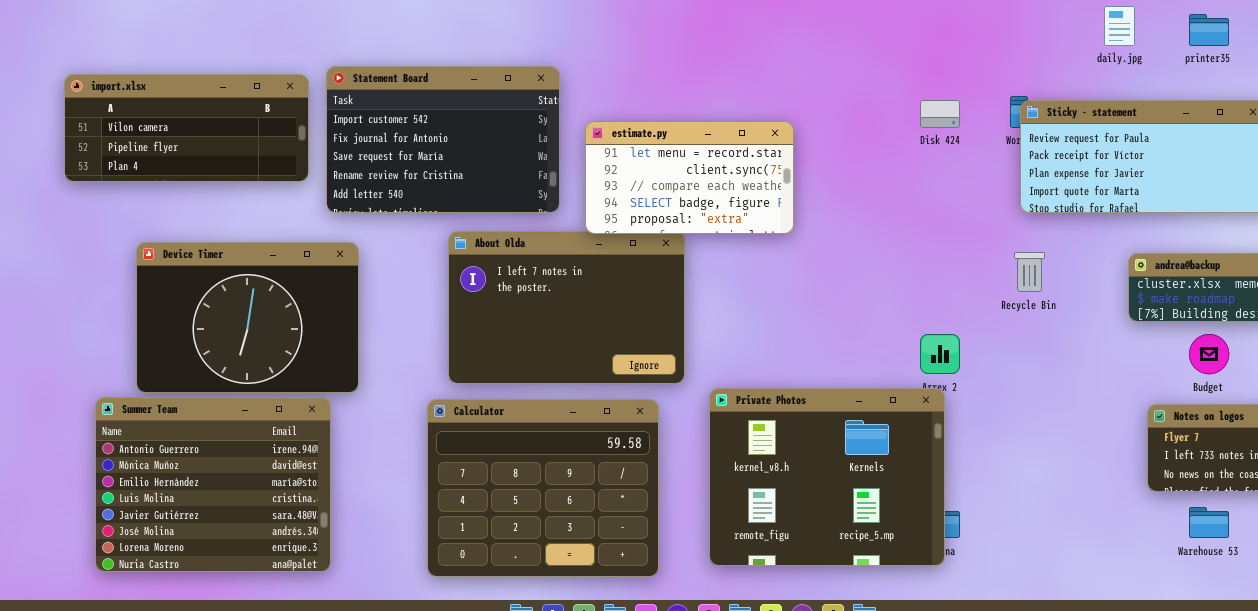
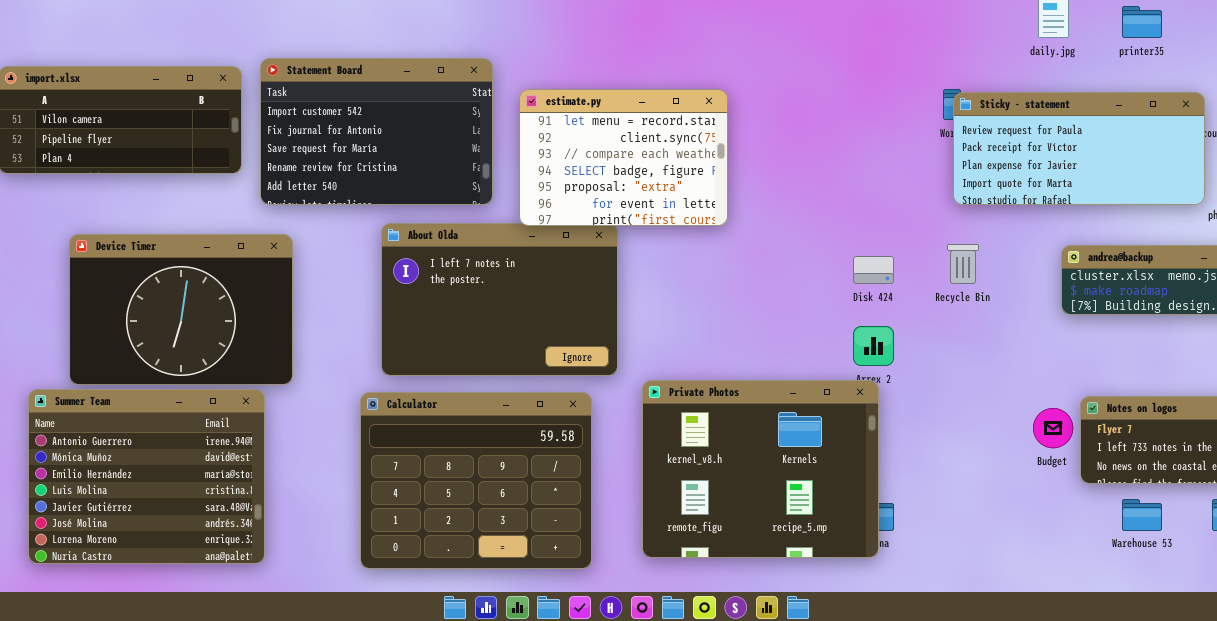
Disk 424: [920,100,960,128] -> [853,256,894,284], moved
estimate.py: [585,121,794,234] -> [519,89,728,226], resized
Budget: [1189,334,1229,374] -> [1033,408,1073,448], moved

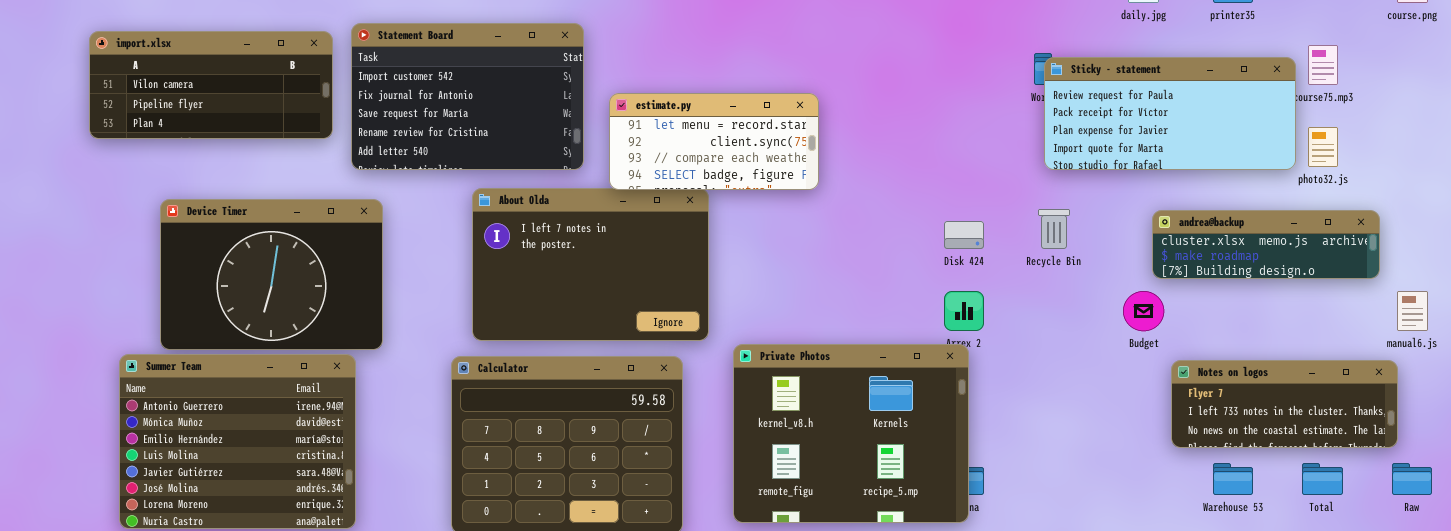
estimate.py: [519,89,728,226] -> [609,93,819,190], resized
Budget: [1033,408,1073,448] -> [1123,291,1164,331], moved

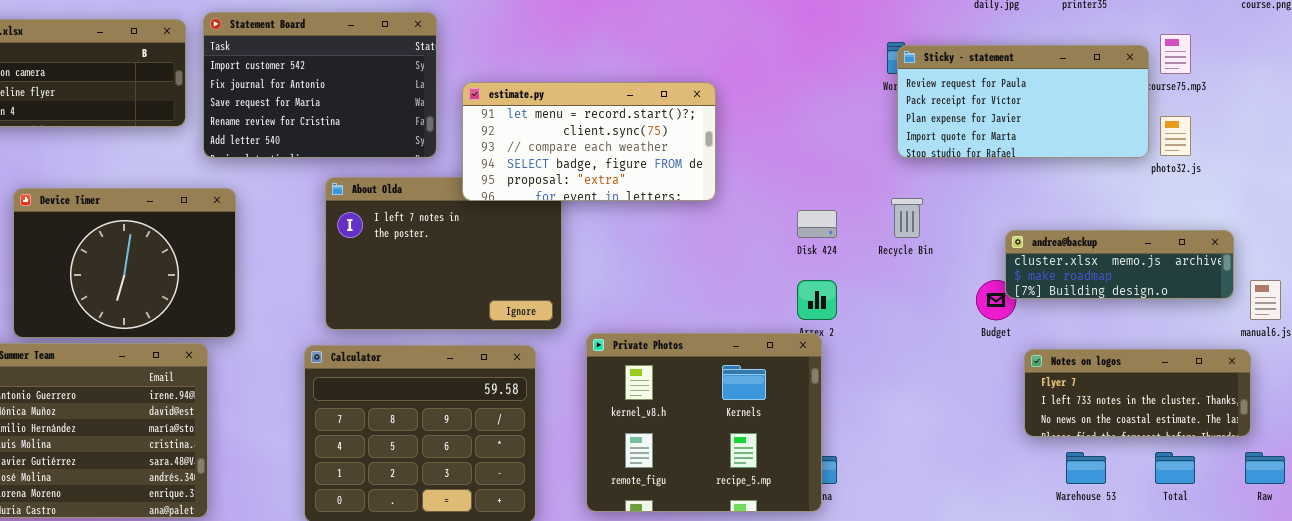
estimate.py: [609,93,819,190] -> [462,82,716,201], resized
andrea@backup: [1152,210,1380,279] -> [1005,230,1234,299], moved

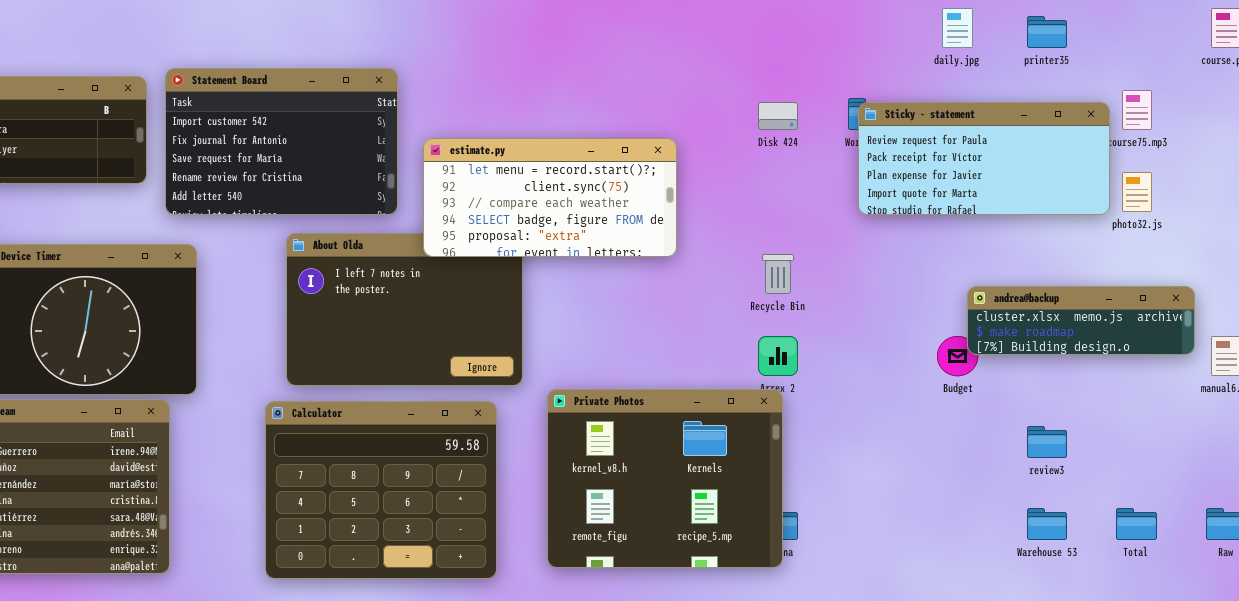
Recycle Bin: [891,198,923,238] -> [762,254,794,294], moved
Disk 424: [797,210,837,238] -> [758,102,798,130], moved
Notes on logos: [1024,349,1251,437] -> none, closed

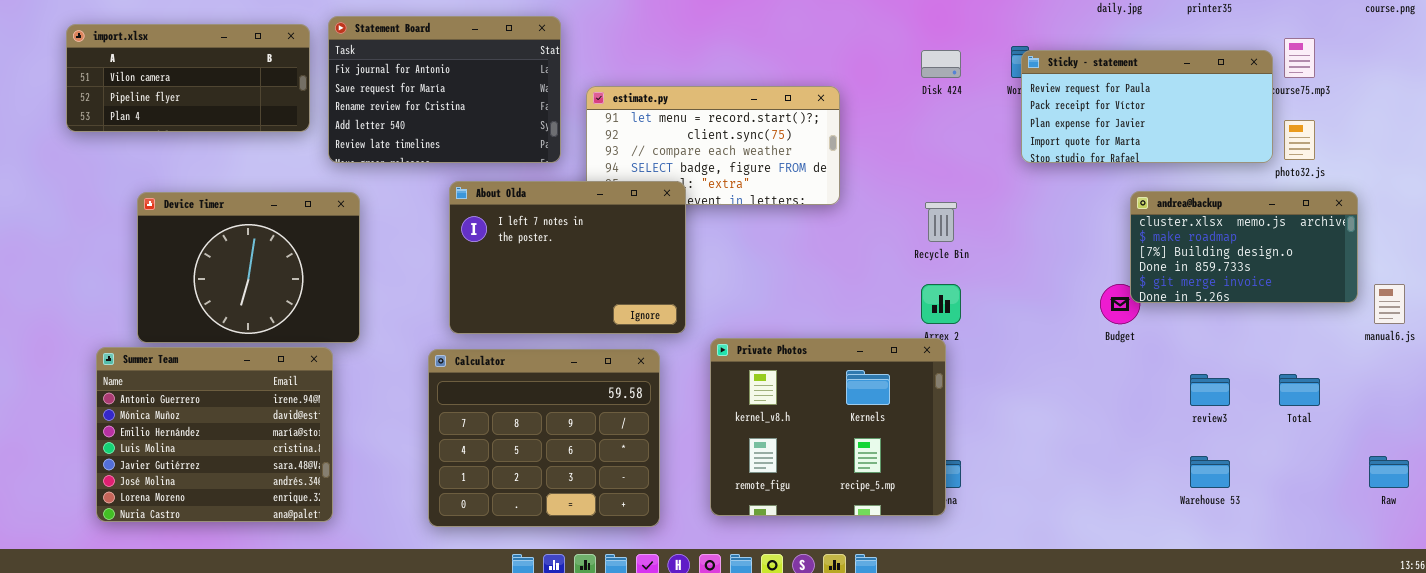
Statement Board: [165,68,398,215] -> [328,16,561,163], scrolled down 1 row
About Olda: [286,233,523,386] -> [449,181,686,334], raised
andrea@backup: [967,286,1195,355] -> [1130,191,1358,303], resized
Total: [1116,508,1157,540] -> [1279,374,1320,406], moved

